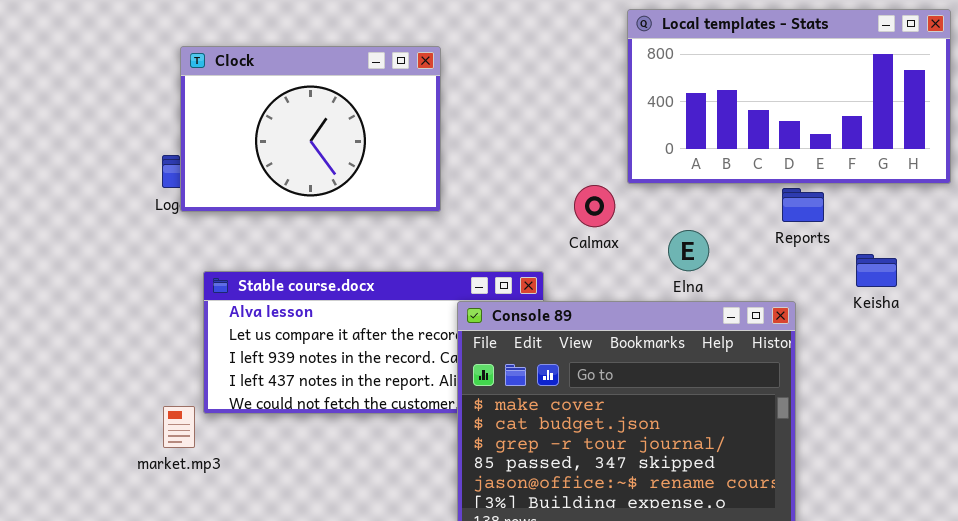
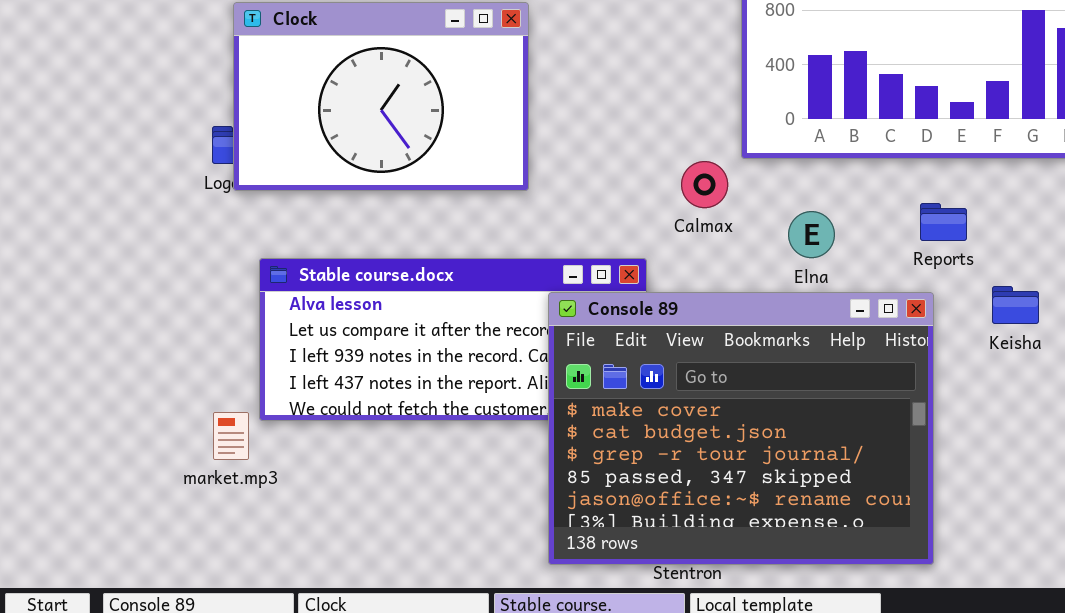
Reports: [782,188,824,222] -> [920,203,967,241], moved
Keisha: [856,254,897,287] -> [992,286,1039,324], moved

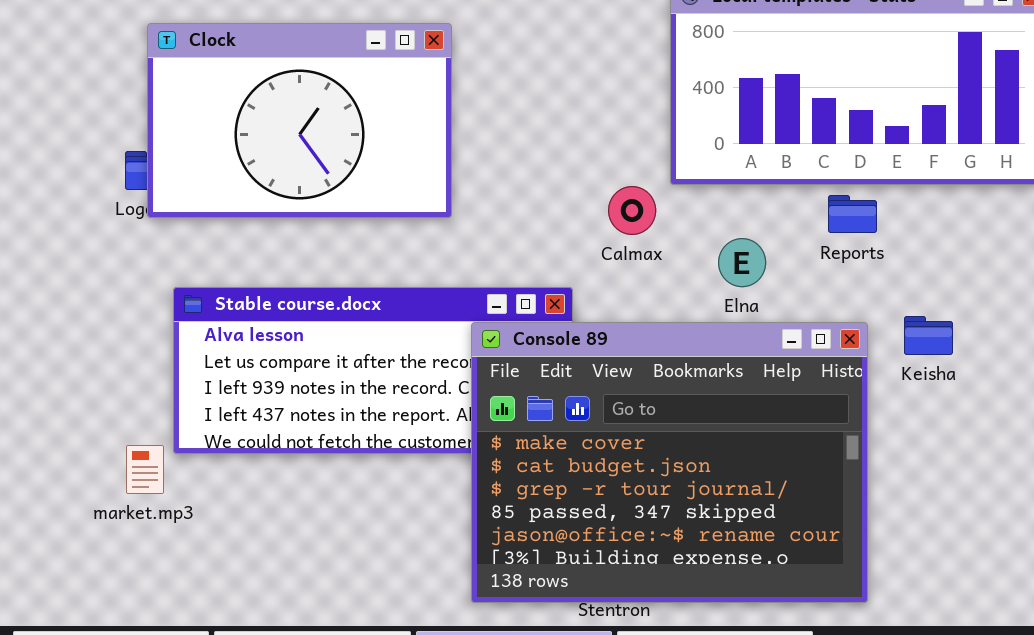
Reports: [920,203,967,241] -> [828,195,877,233], moved
Keisha: [992,286,1039,324] -> [904,316,953,355], moved

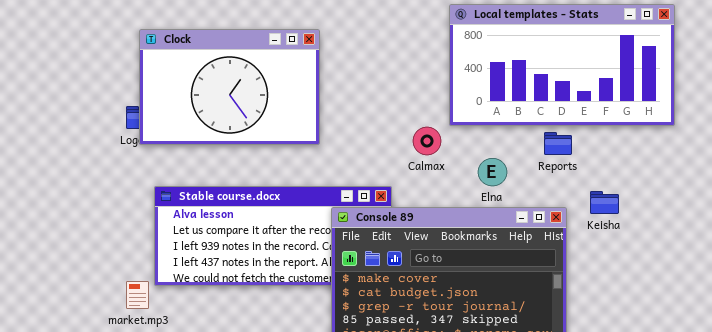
Keisha: [904,316,953,355] -> [590,191,619,214], moved

